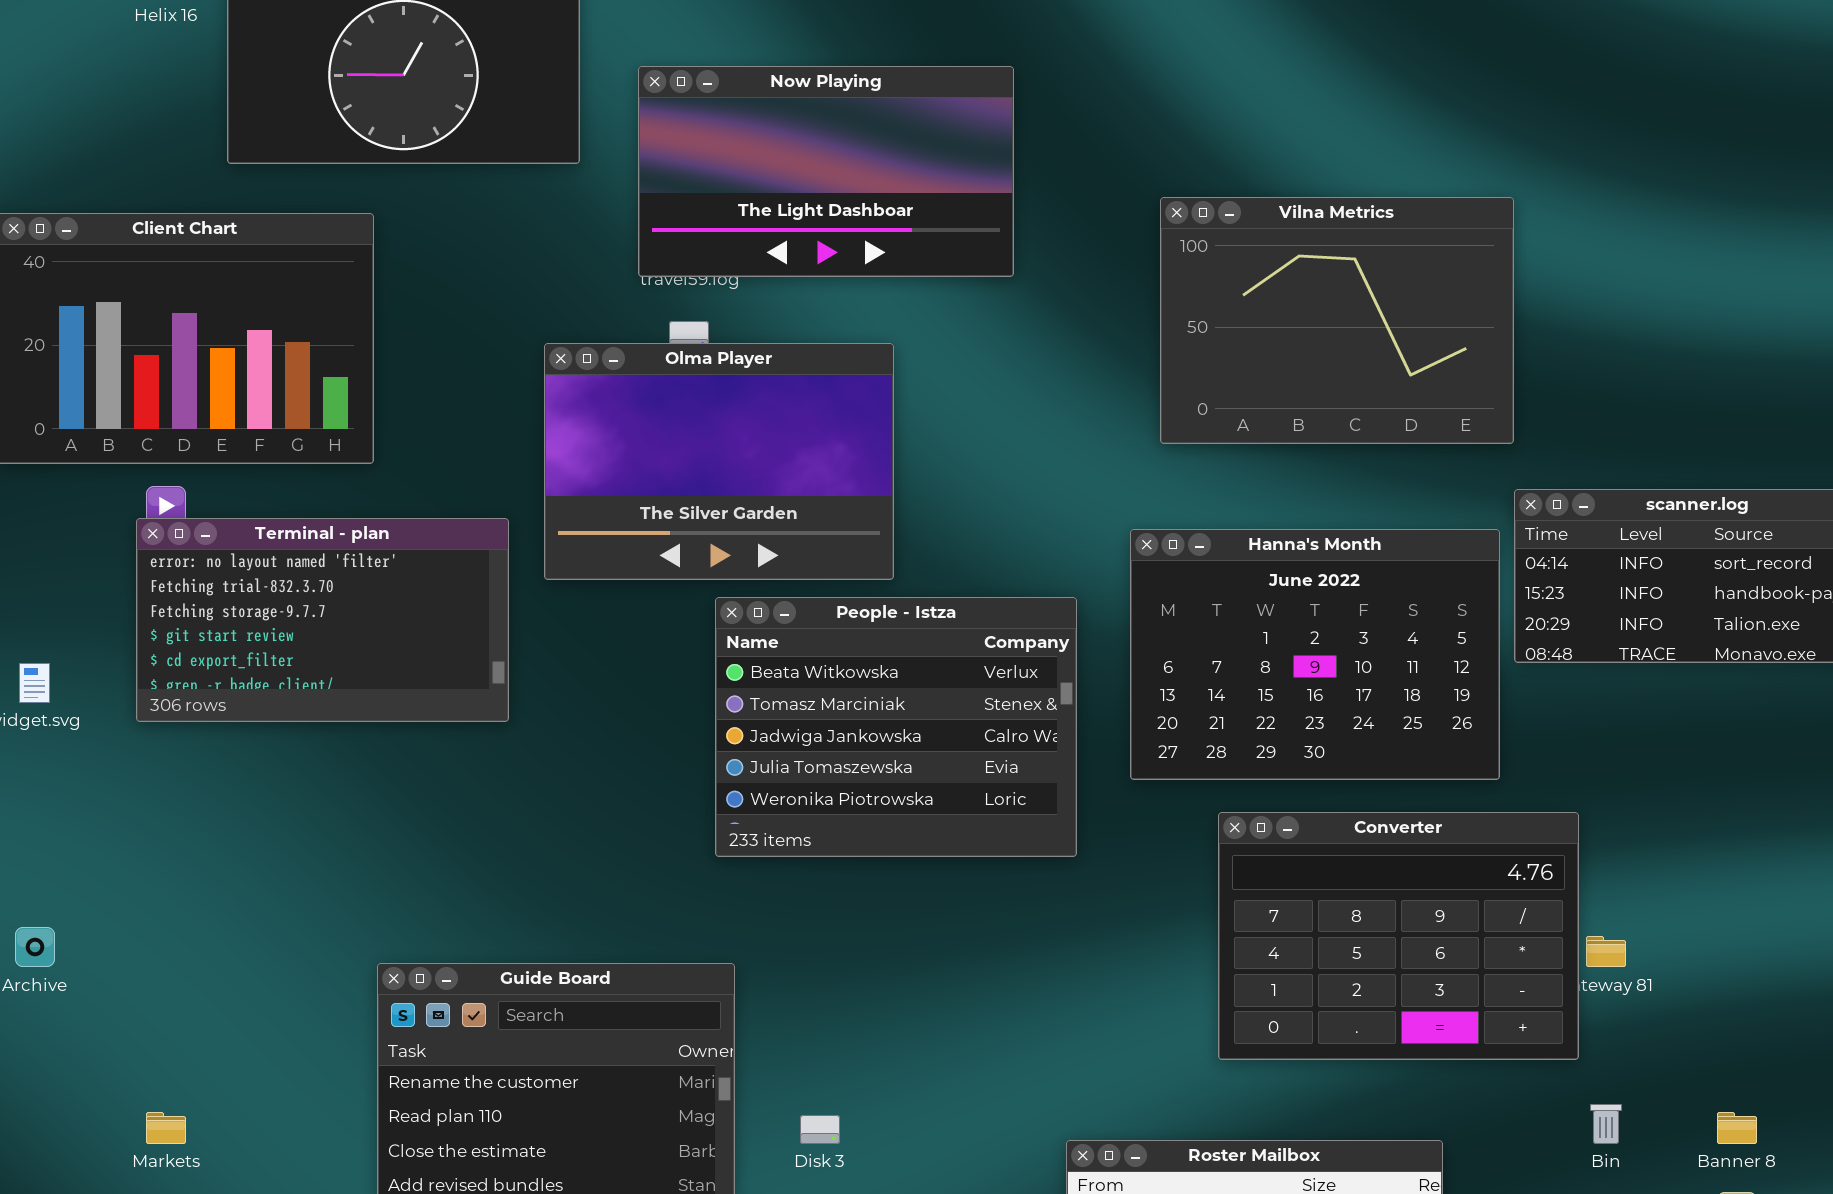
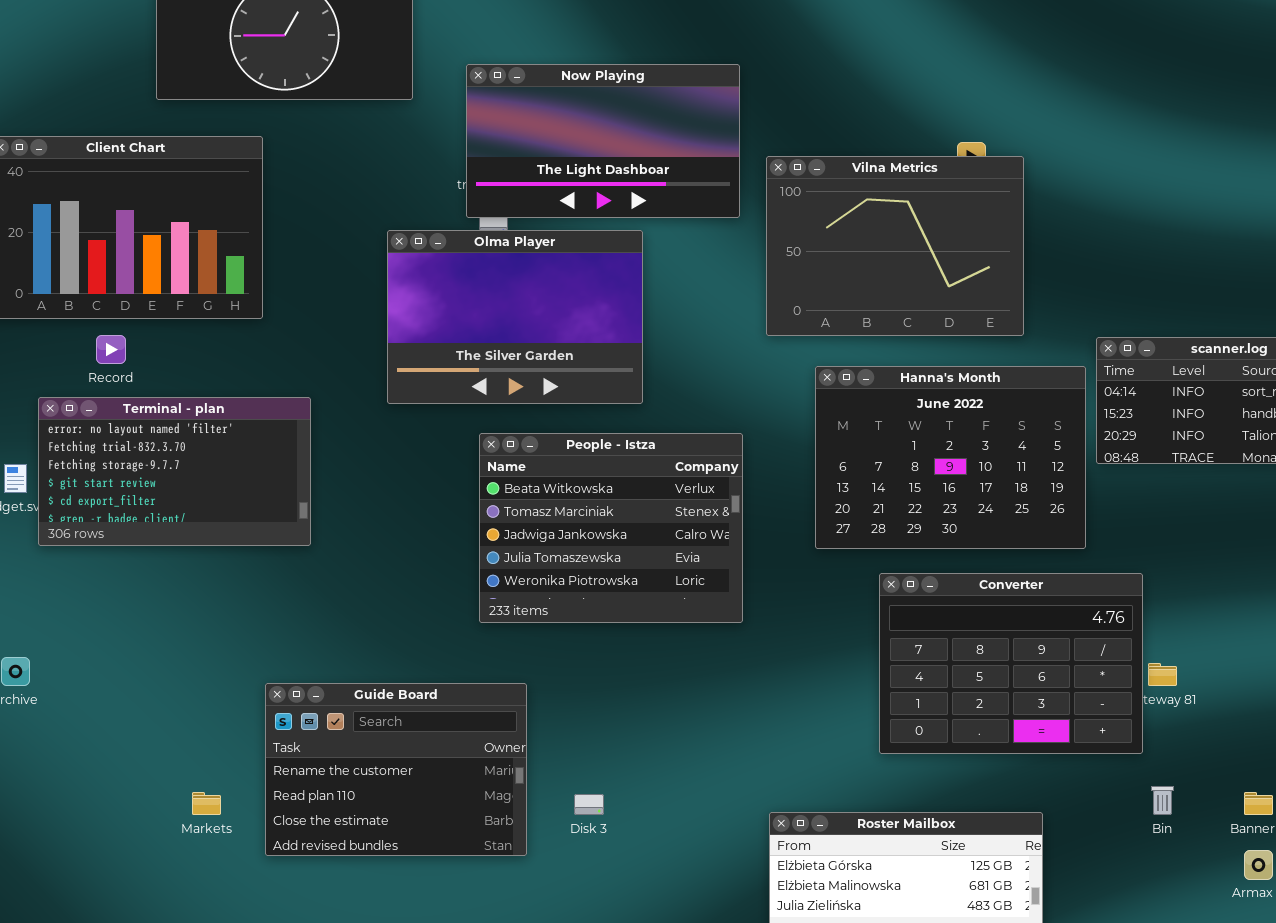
Now Playing: [638,66,1014,277] -> [466,64,740,218], moved
Vilna Metrics: [1160,197,1514,444] -> [766,156,1024,336], moved
Terminal - plan: [136,518,509,722] -> [38,397,311,546], moved
People - Istza: [715,597,1077,857] -> [479,433,743,623], moved
Markets: [146,1112,186,1144] -> [192,792,221,815], moved

